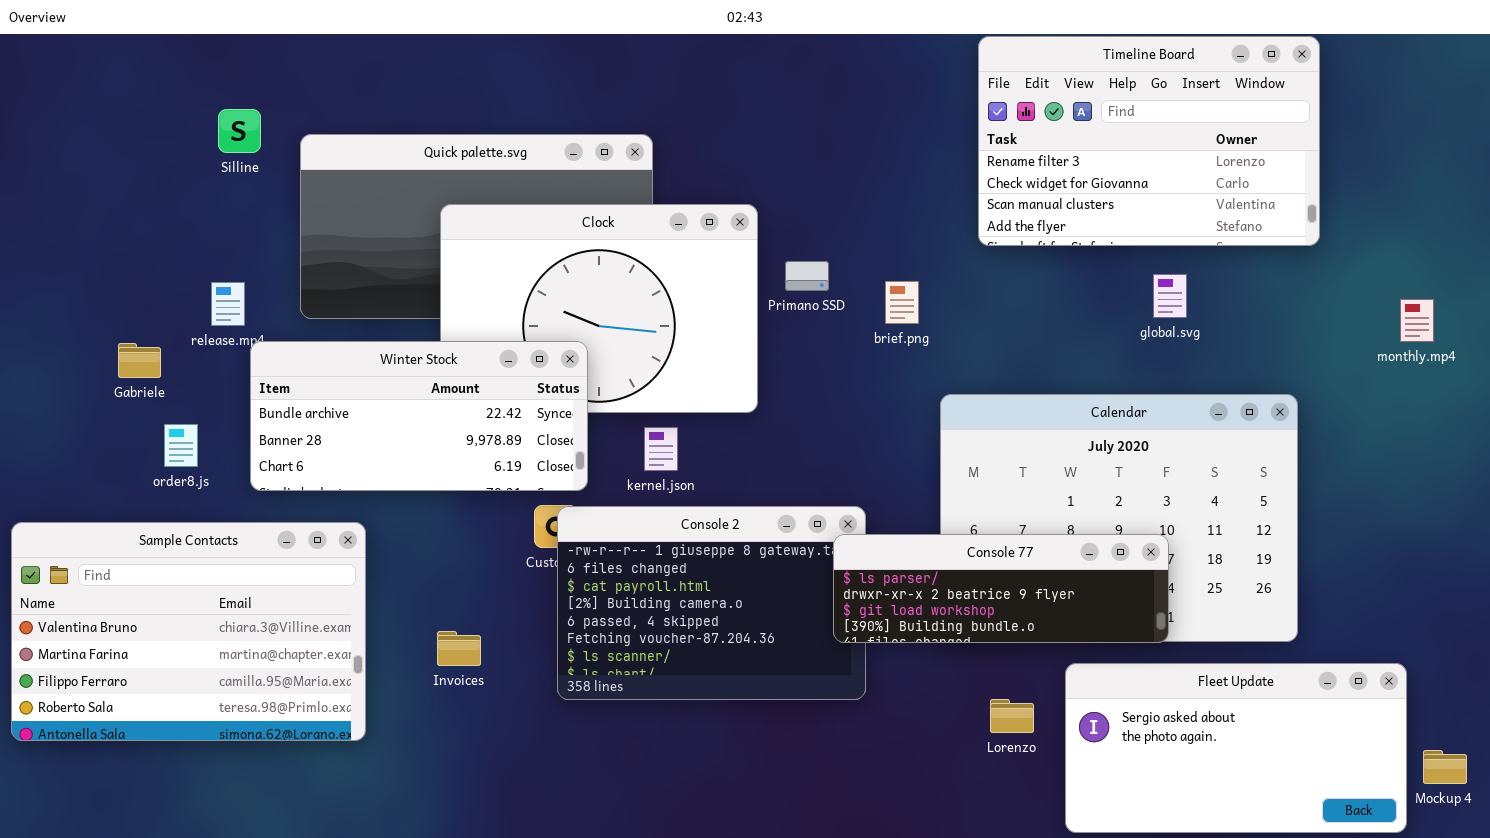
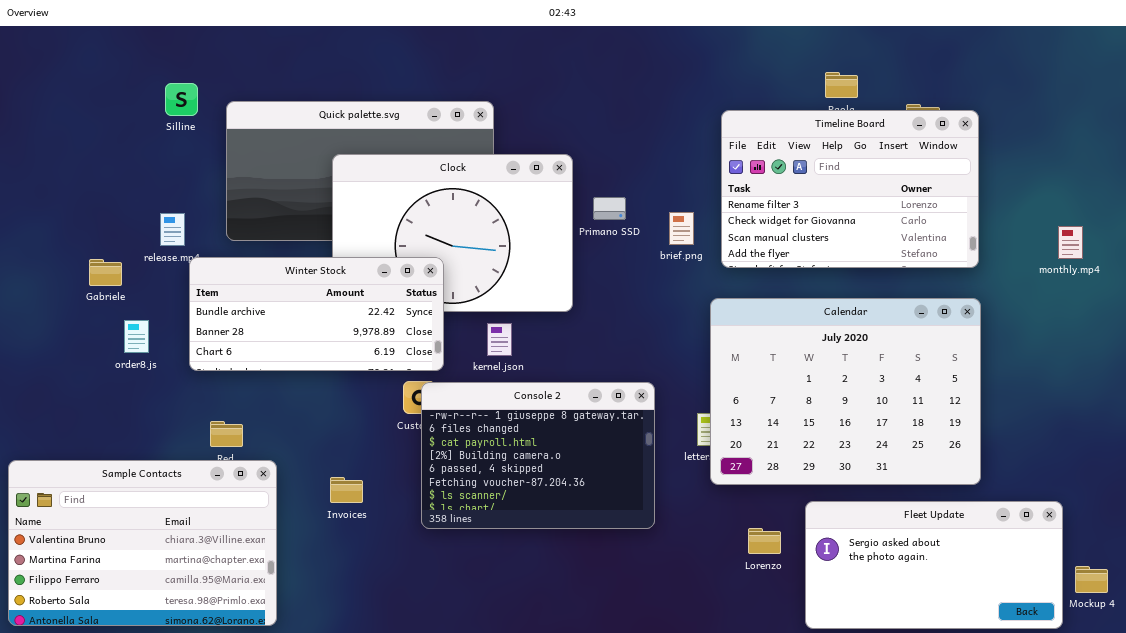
Timeline Board: [978,36,1320,246] -> [721,110,979,268], moved
Sample Contacts: [11,522,366,741] -> [8,460,277,626], moved
Console 77: [833,534,1169,643] -> none, closed

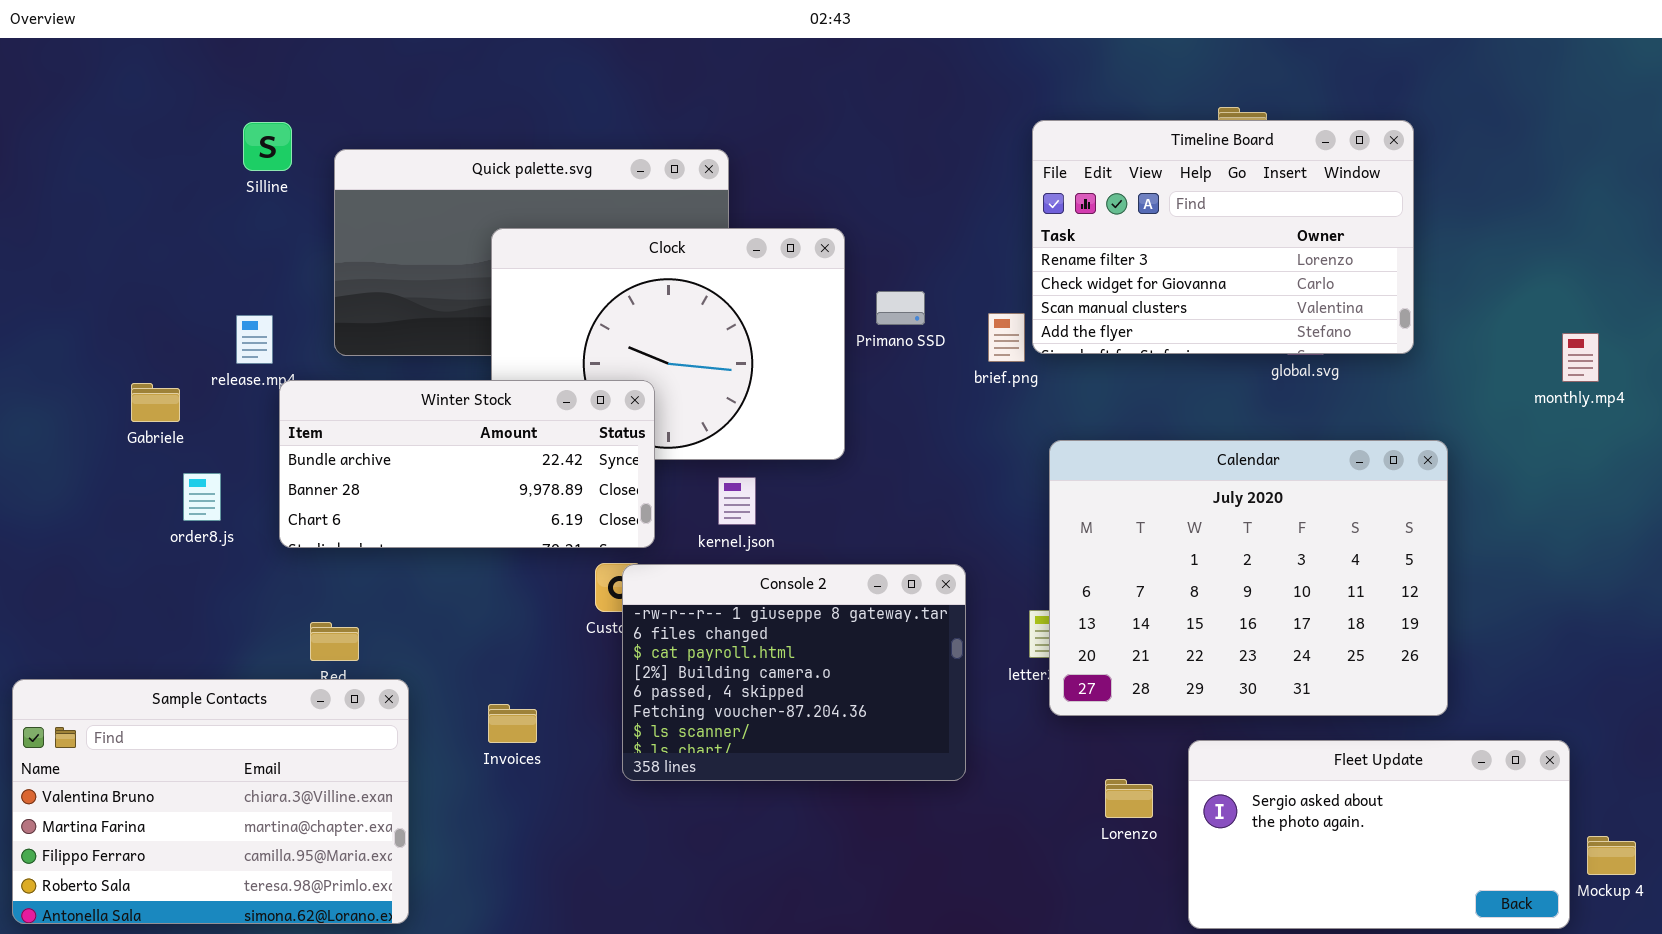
Timeline Board: [721,110,979,268] -> [1032,120,1414,354], moved

